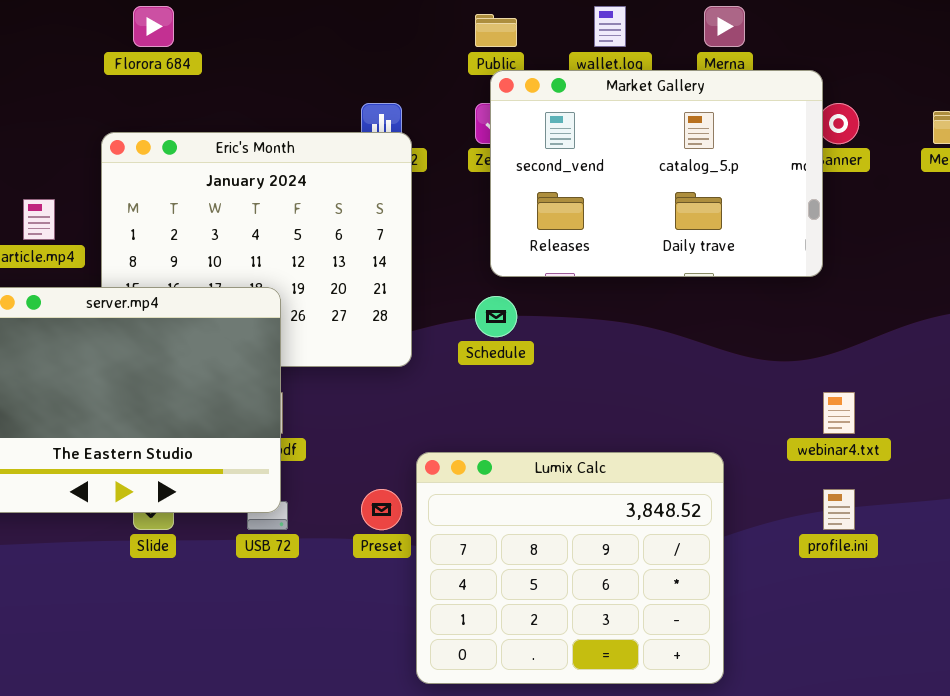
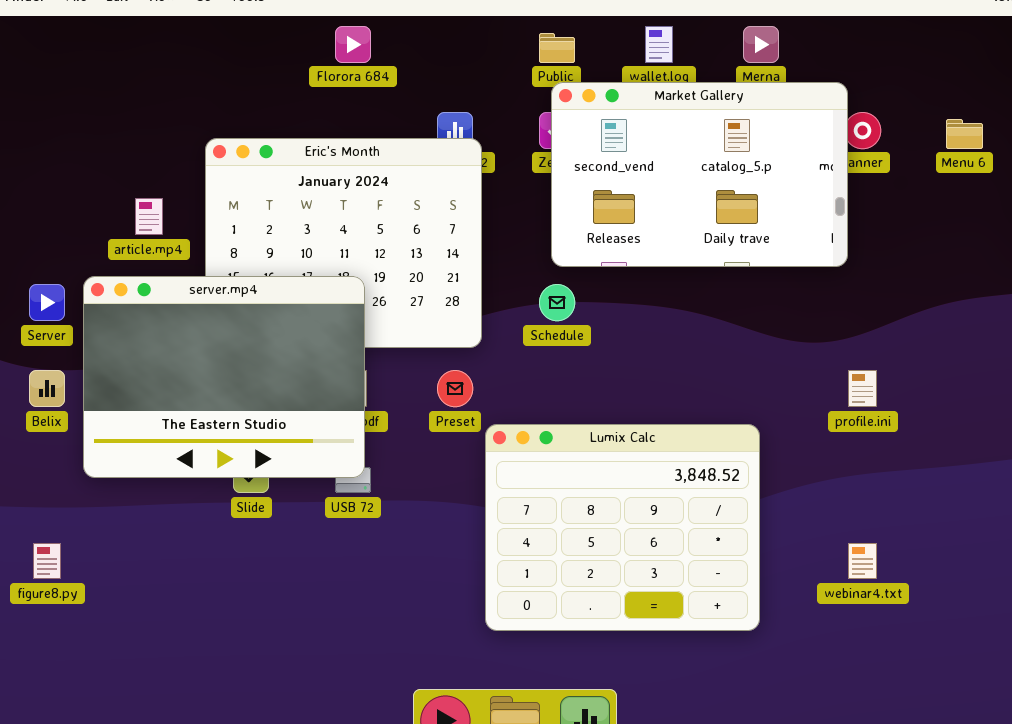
Florora 684: [133,6,174,47] -> [335,26,371,63], moved
webinar4.txt: [823,392,855,434] -> [848,543,877,579], moved
Preset: [361,489,402,530] -> [437,370,473,407], moved
profile.ini: [823,489,855,530] -> [848,370,877,407], moved

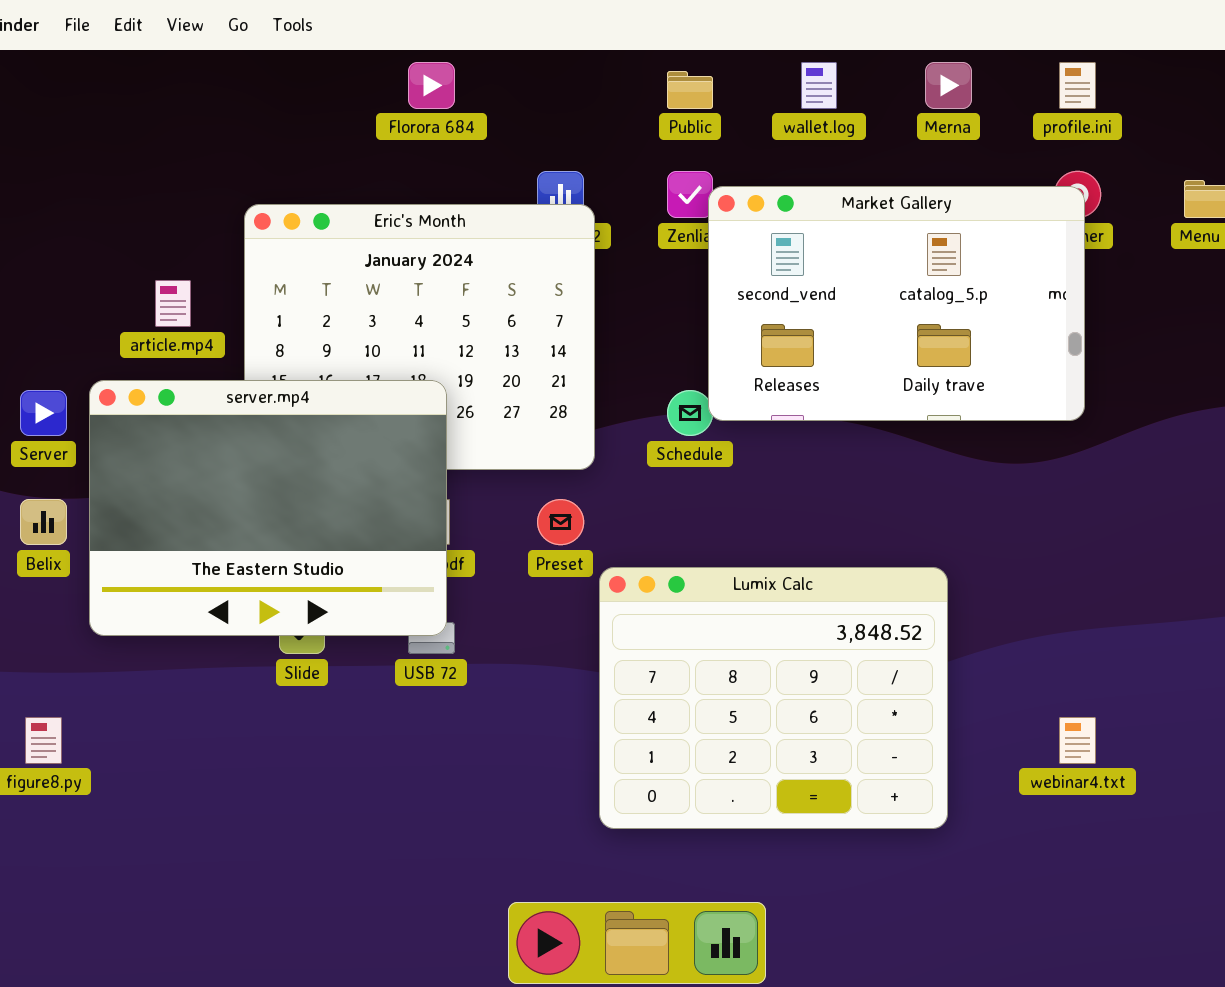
Market Gallery: [551,82,848,267] -> [708,186,1085,421], moved
profile.ini: [848,370,877,407] -> [1059,62,1096,109], moved

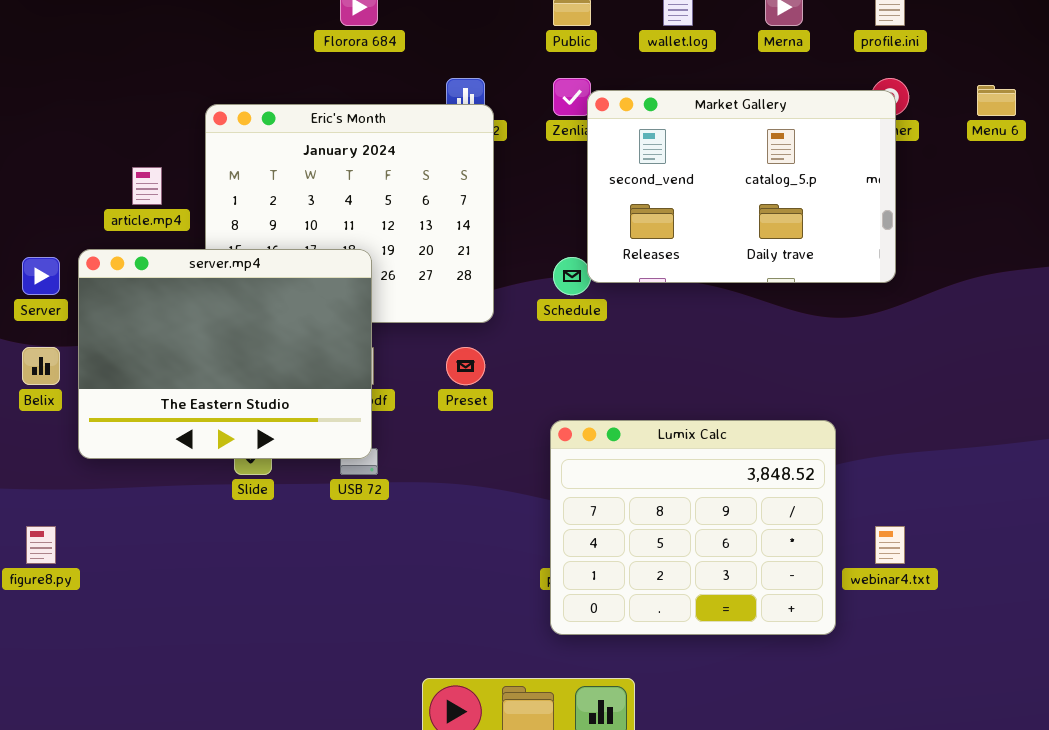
Lumix Calc: [599,567,948,829] -> [550,420,836,635], moved

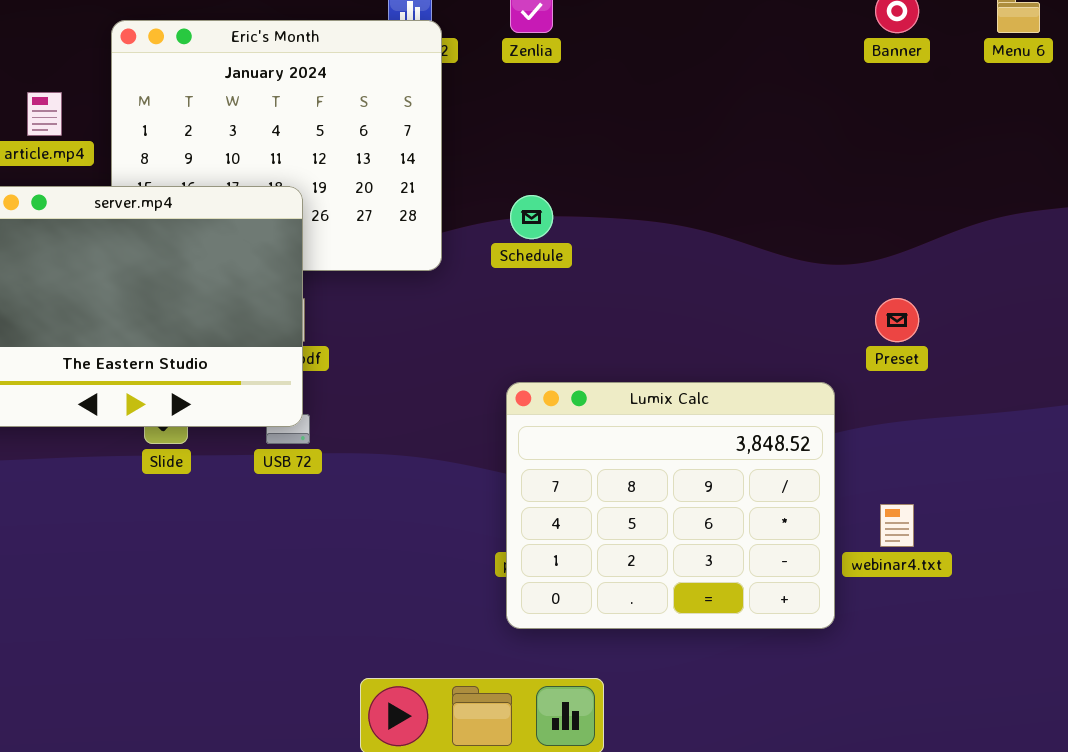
Market Gallery: [587,90,896,283] -> none, closed
Preset: [446,347,485,385] -> [875,298,919,342], moved

